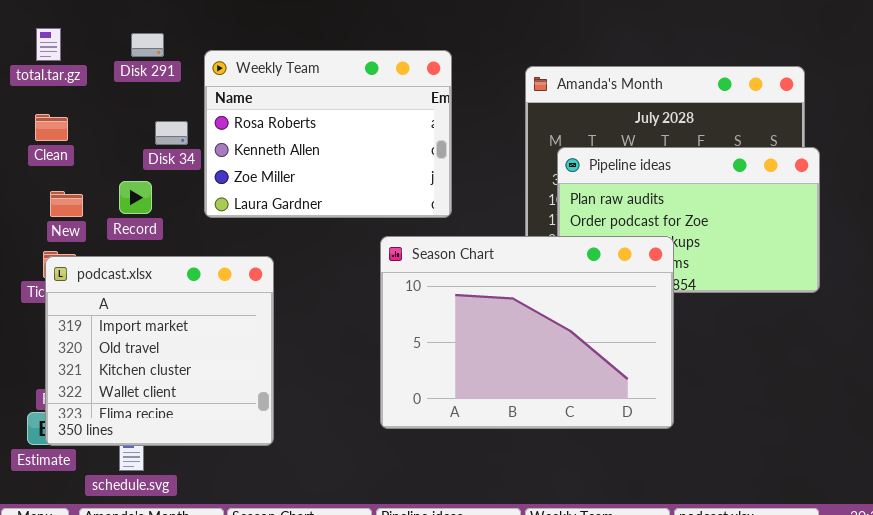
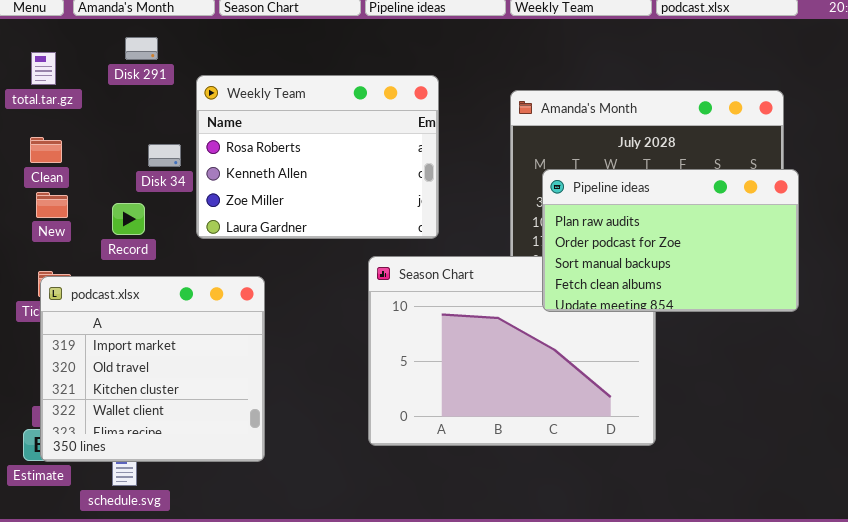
Disk 291: [131,33,164,57] -> [125,37,158,60], moved
Pipeline ideas: [557,147,820,293] -> [542,169,799,312], raised
New: [50,191,83,217] -> [36,192,68,218], moved

